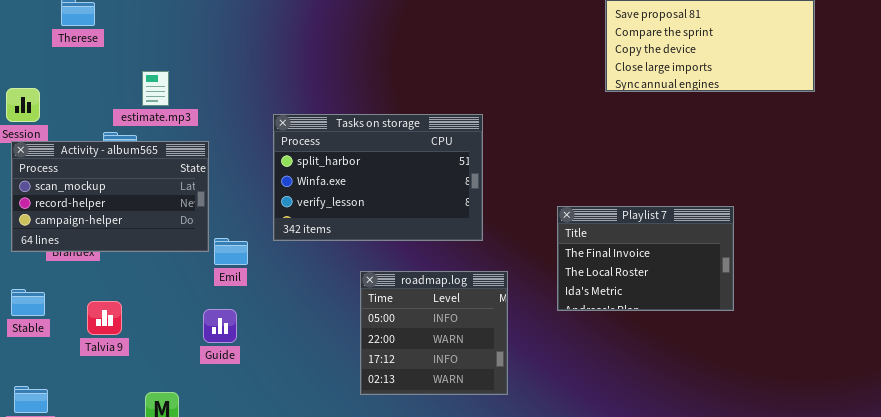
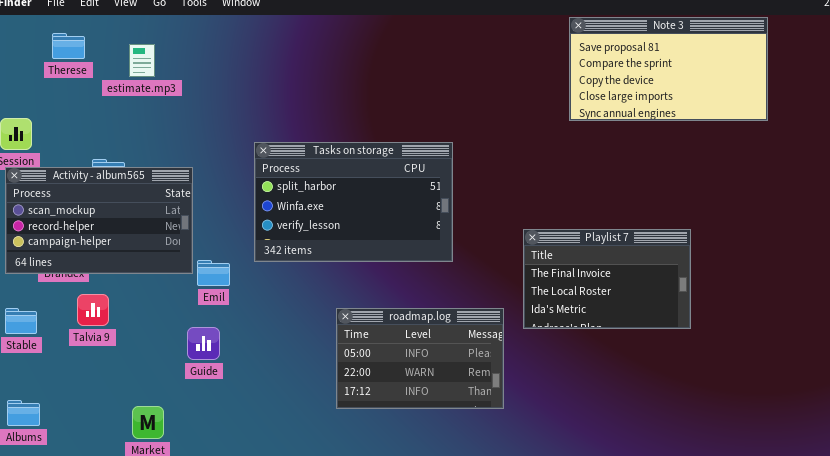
estimate.mp3: [142,71,169,106] -> [129,44,155,77], moved
roadmap.log: [360,271,508,395] -> [336,308,504,409], resized
Talvia 9: [87,301,122,335] -> [77,294,109,326], moved

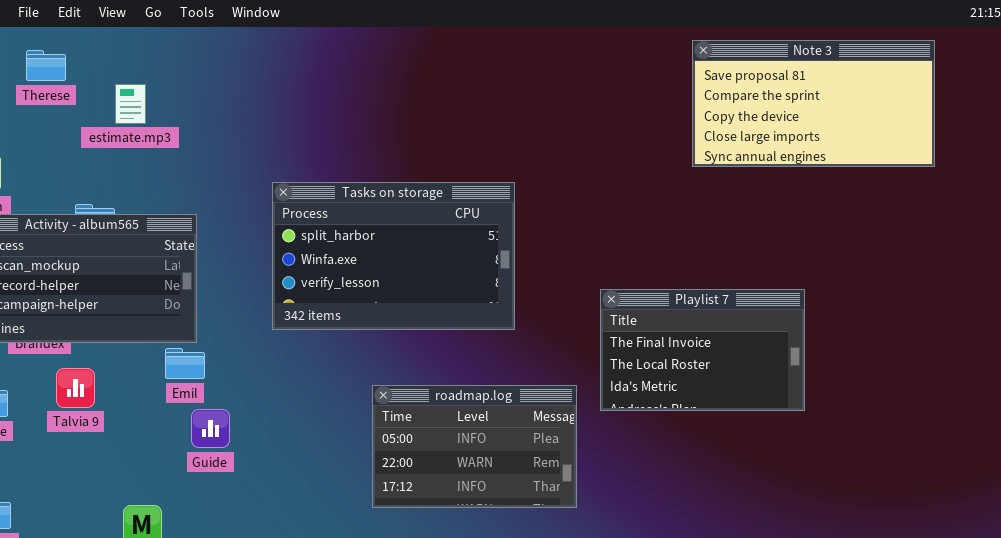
Note 3: [569,17,768,121] -> [692,40,935,167], moved
estimate.mp3: [129,44,155,77] -> [115,84,146,124], moved
Emil: [197,260,230,286] -> [165,348,205,379], moved

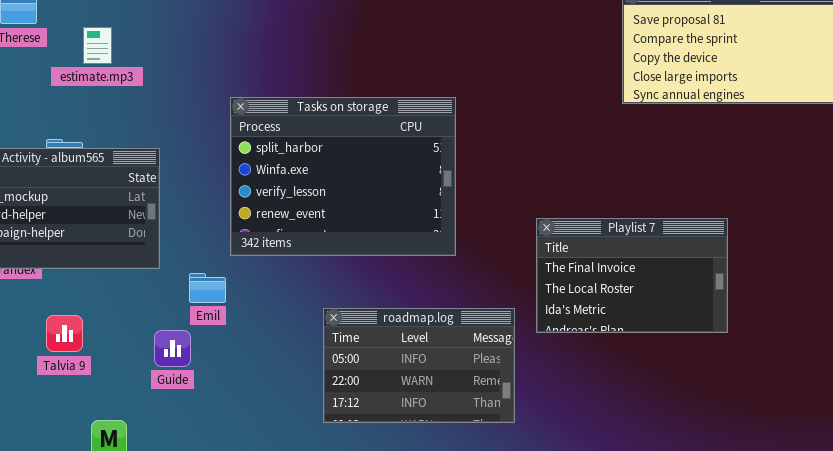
Tasks on storage: [272,182,515,330] -> [230,97,456,256], resized
Emil: [165,348,205,379] -> [189,273,226,303], moved
Talvia 9: [56,368,95,408] -> [46,315,83,352], moved

